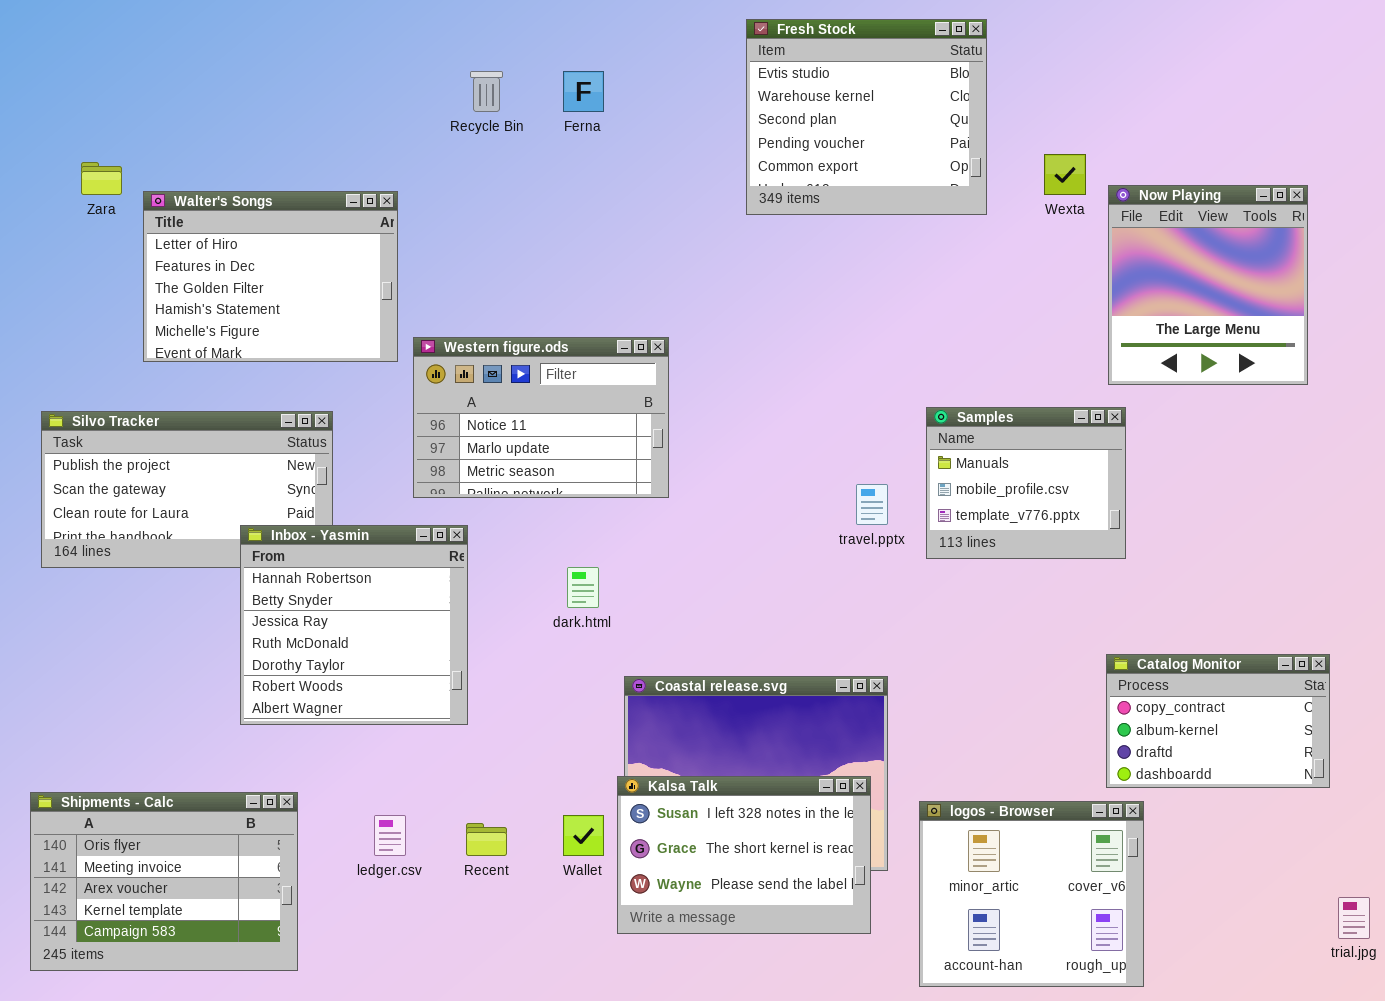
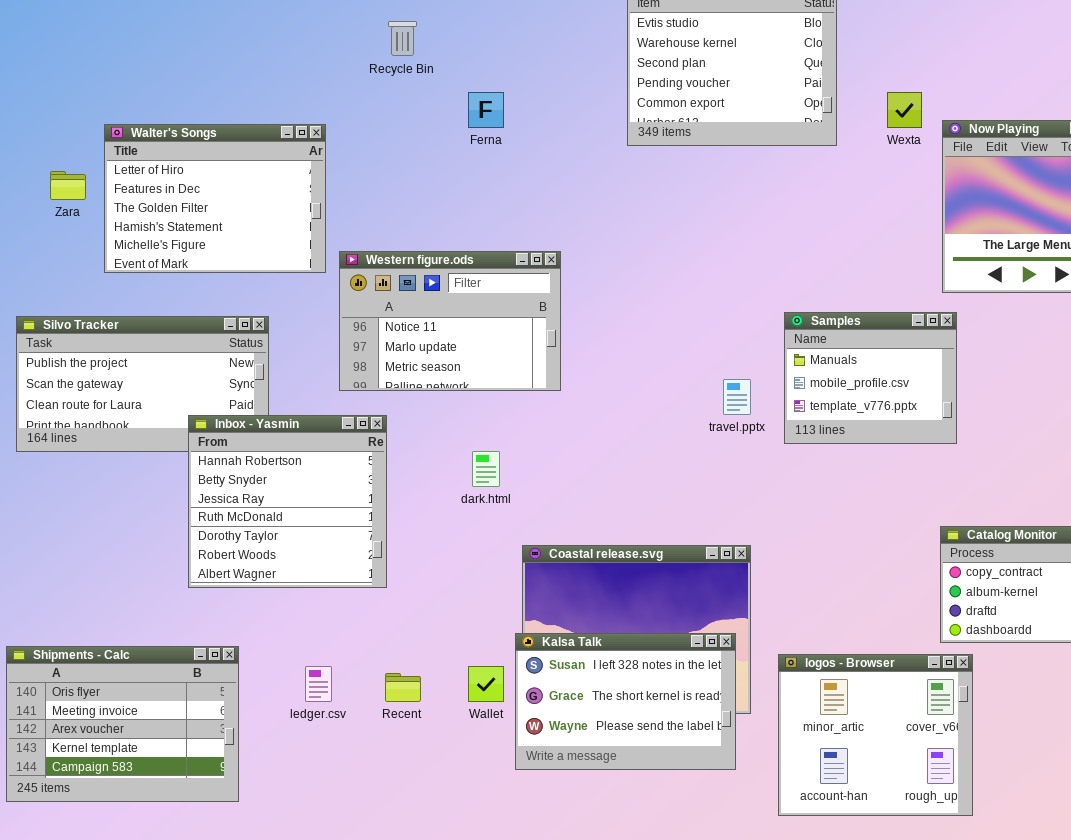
Ferna: [563,71,604,112] -> [468,92,504,128], moved
Zara: [81,162,122,195] -> [50,171,86,200], moved

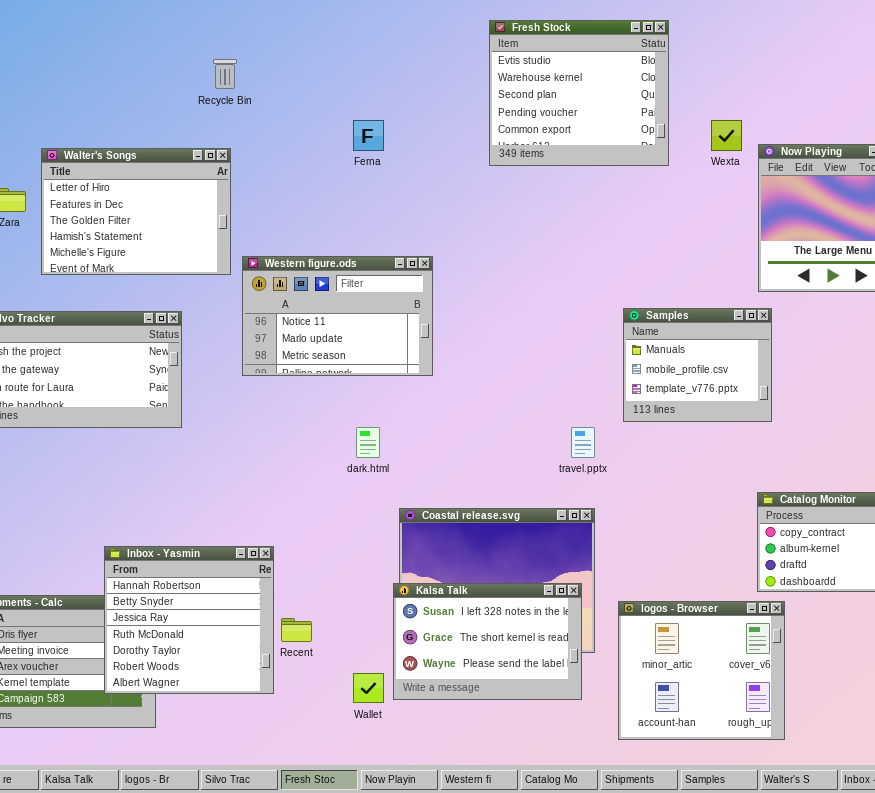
Recycle Bin: [388,21,417,56] -> [213,59,237,89], moved
travel.pptx: [723,379,751,415] -> [571,427,595,458], moved
Inbox - Yasmin: [188,415,387,588] -> [104,546,274,694], moved
Wallet: [468,666,504,702] -> [353,673,384,703], moved

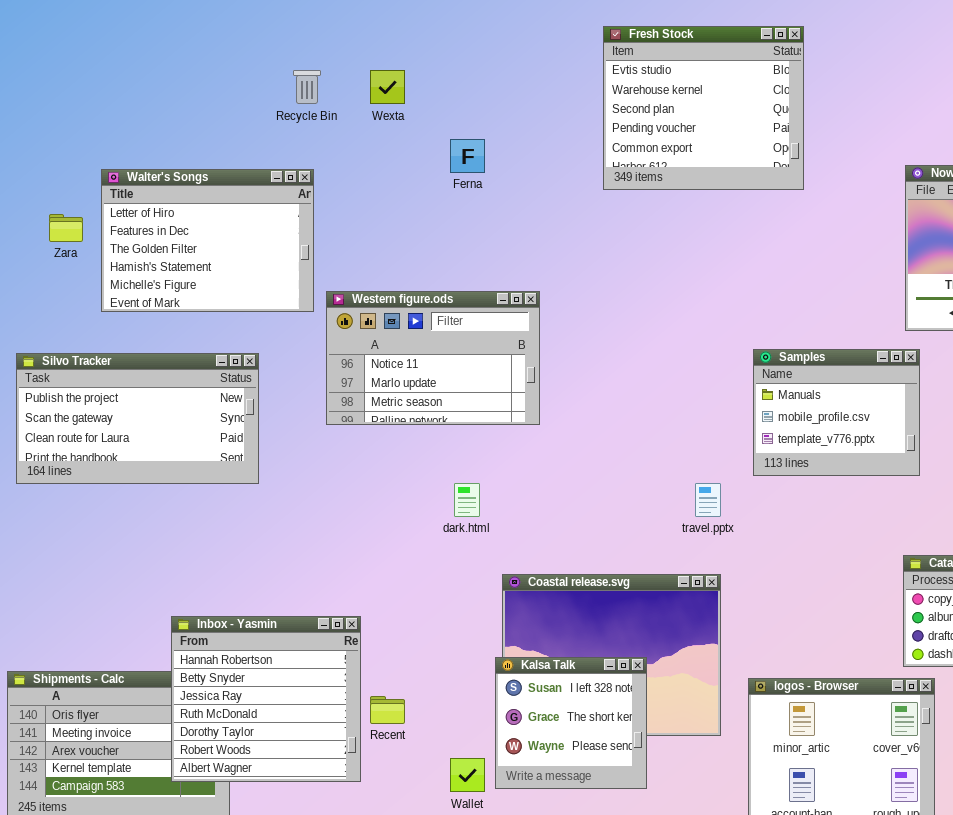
Wexta: [711,120,742,151] -> [370,70,405,104], moved
Kalsa Talk: [393,583,582,700] -> [495,657,647,789], resized

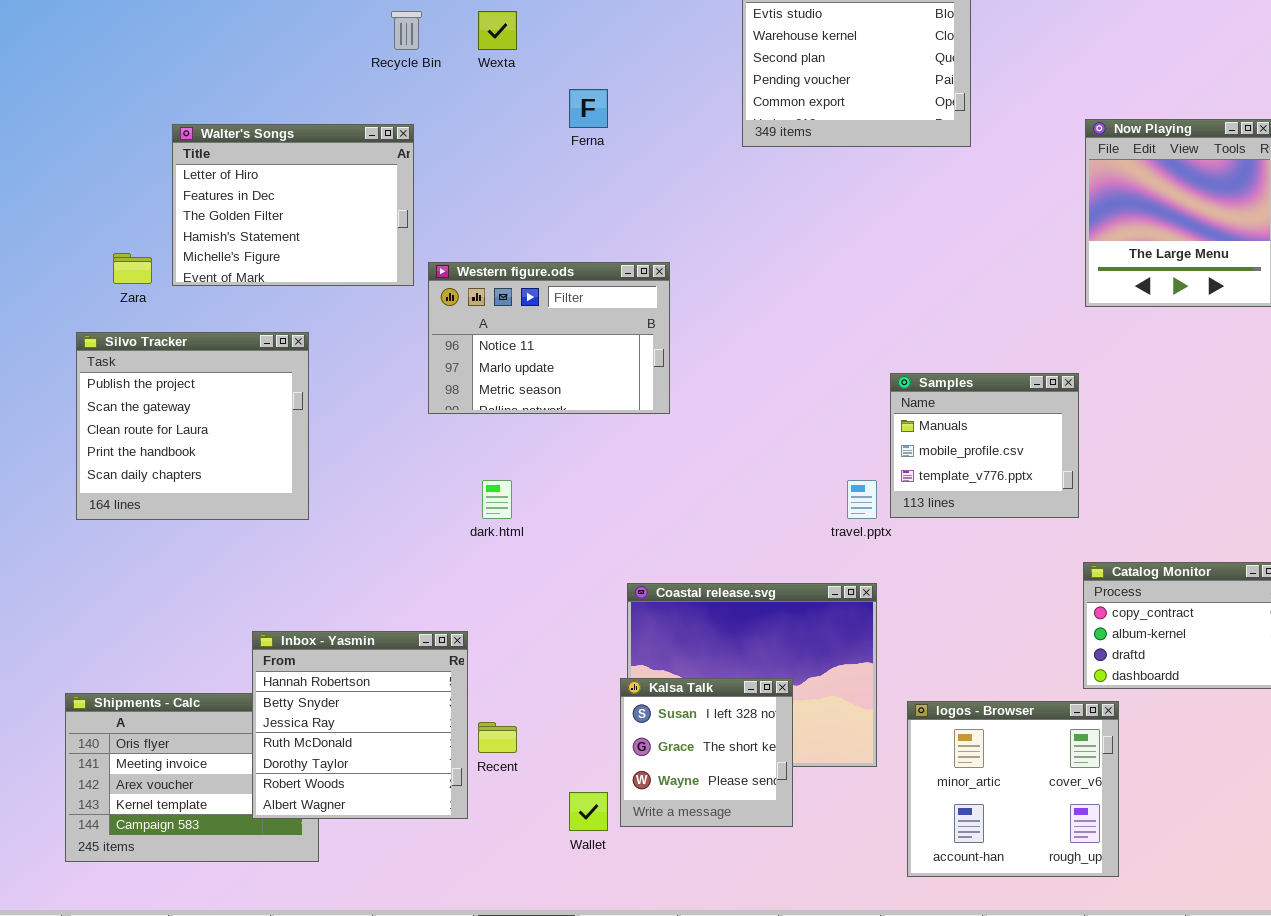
Zara: [49,214,83,242] -> [113,253,152,284], moved
Samples: [753,349,920,476] -> [890,373,1079,518], moved
Silvo Tracker: [16,353,259,484] -> [76,332,309,520], resized
dark.html: [454,483,480,517] -> [482,480,512,519], moved

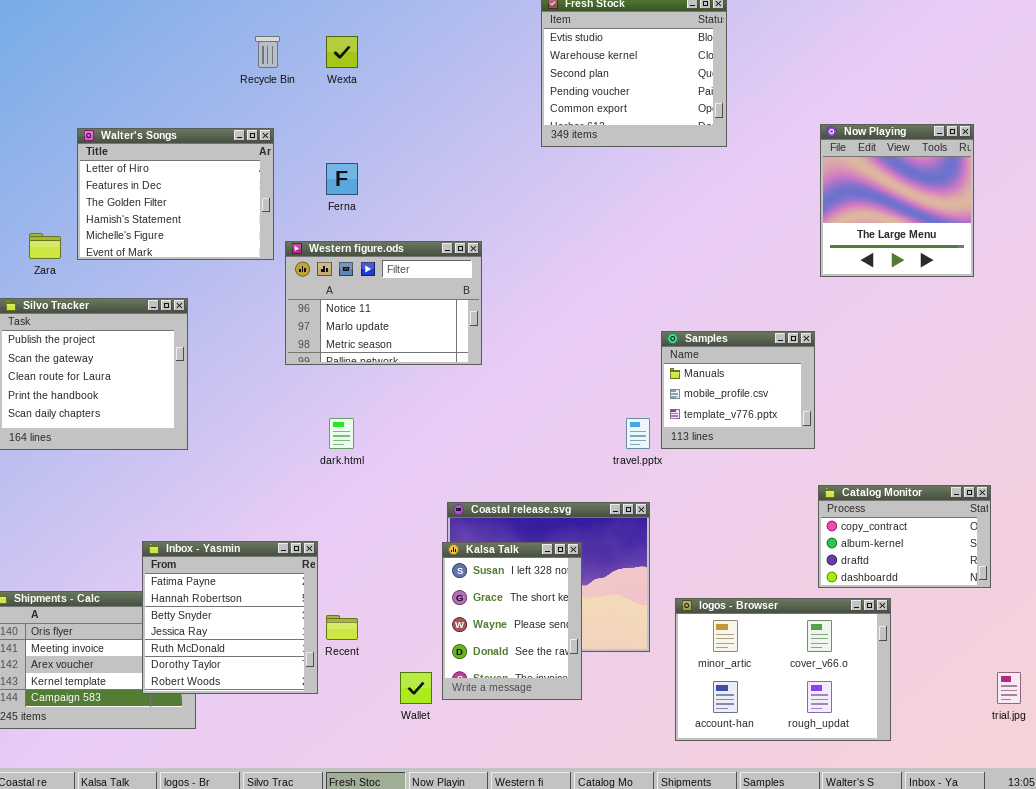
Ferna: [569,89,608,128] -> [326,163,358,195], moved
Inbox - Yasmin: [252,631,468,819] -> [142,541,318,694], scrolled up 1 row
Kalsa Talk: [620,678,793,827] -> [442,542,582,700], resized
logos - Browser: [907,701,1119,877] -> [675,598,891,741], resized

